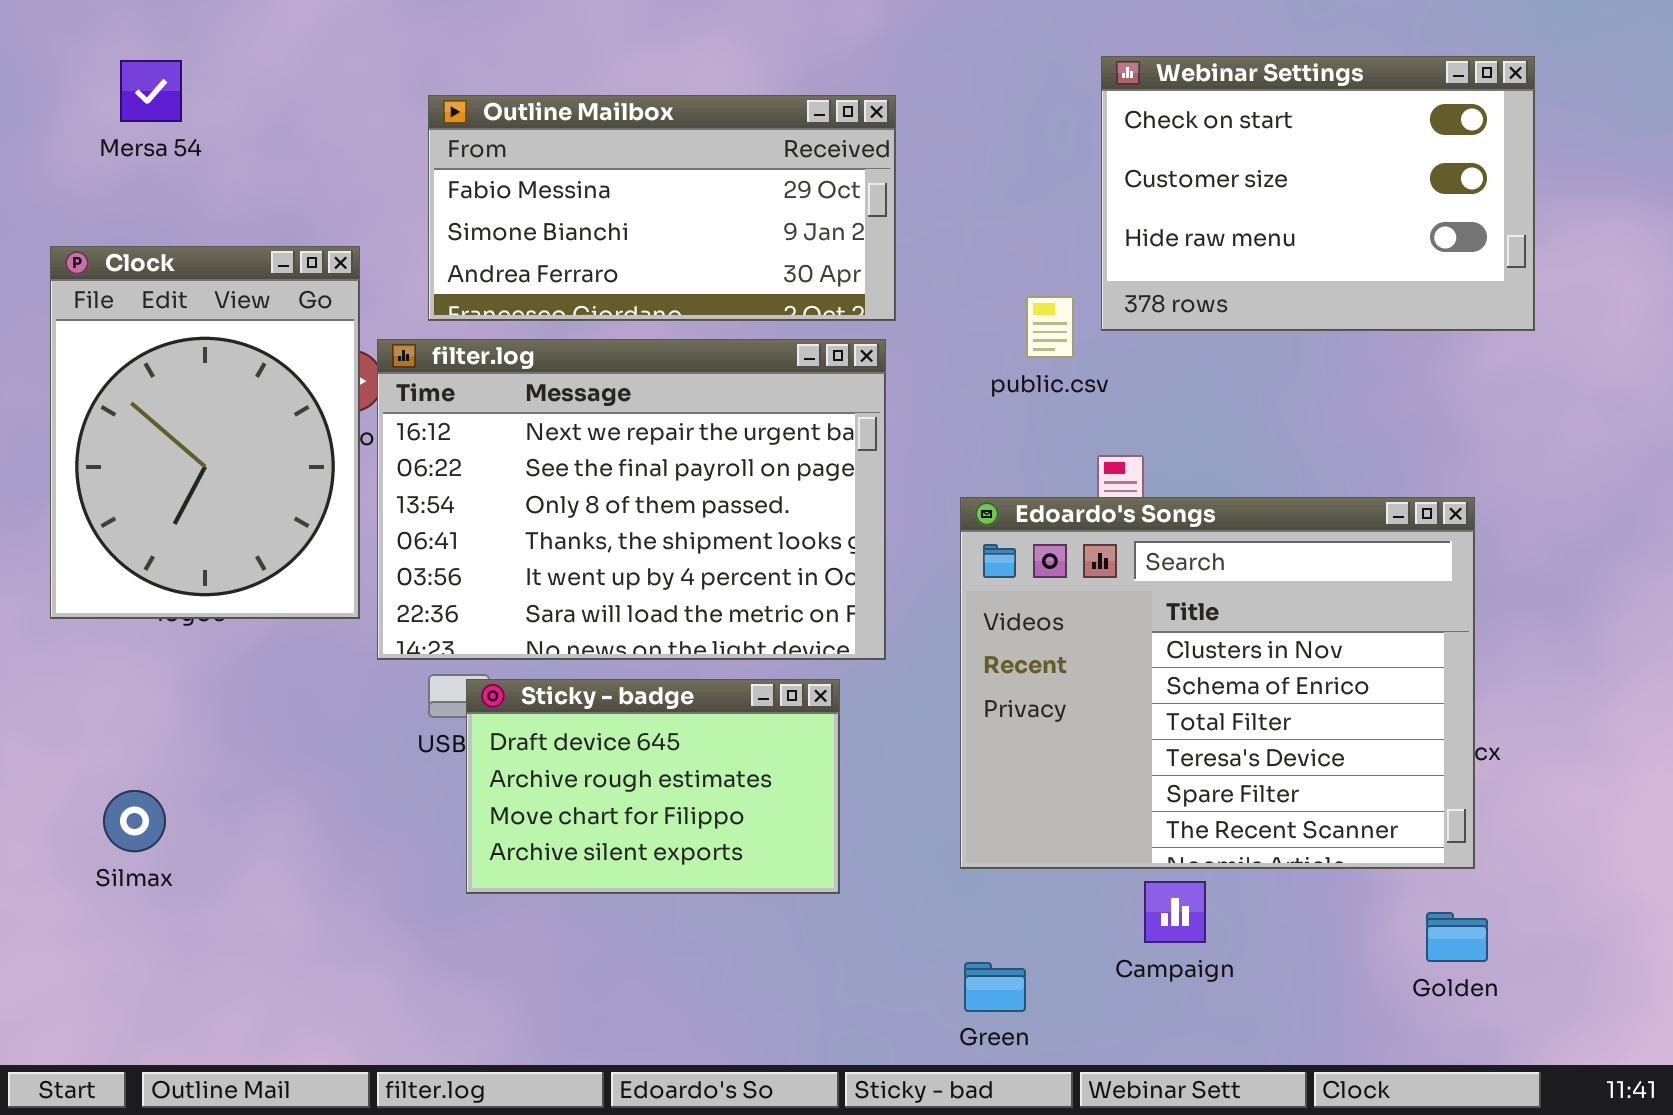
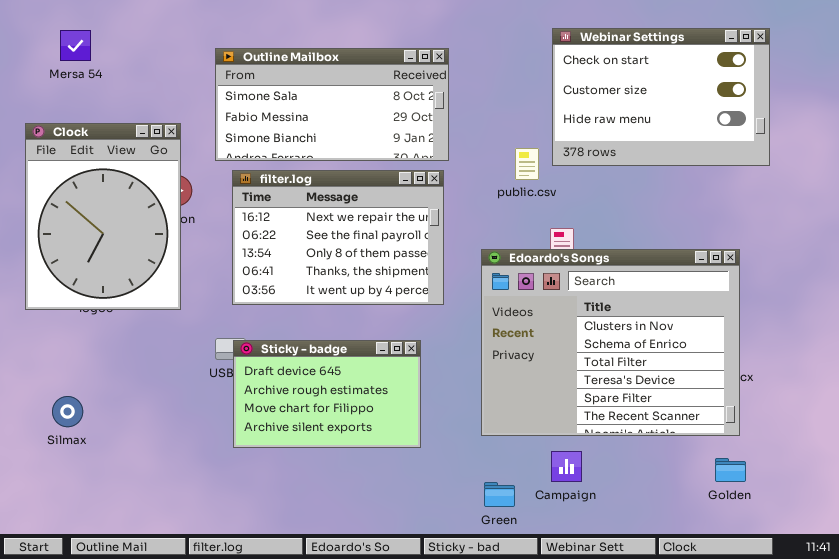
Outline Mailbox: [428,95,896,321] -> [215,48,449,161], scrolled up 1 row
filter.log: [377,339,886,660] -> [232,170,444,305], resized
Campaign: [1144,881,1206,943] -> [551,451,582,482], moved

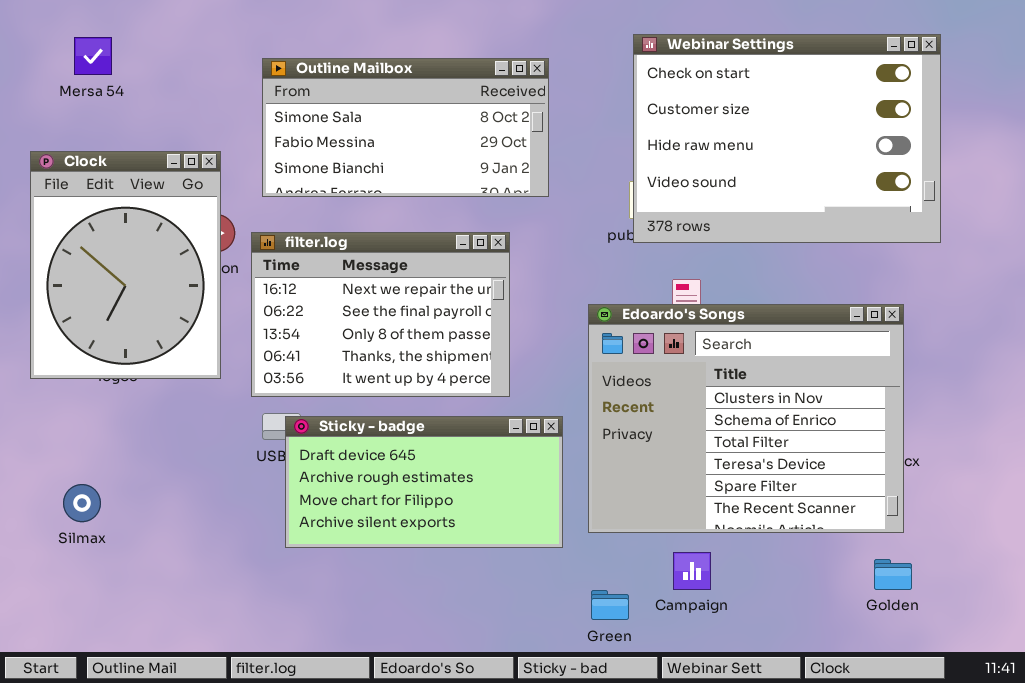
Webinar Settings: [552,28,770,166] -> [633,34,941,243], resized
filter.log: [232,170,444,305] -> [251,232,510,397], moved
Sticky - badge: [233,340,421,448] -> [285,416,563,548], resized

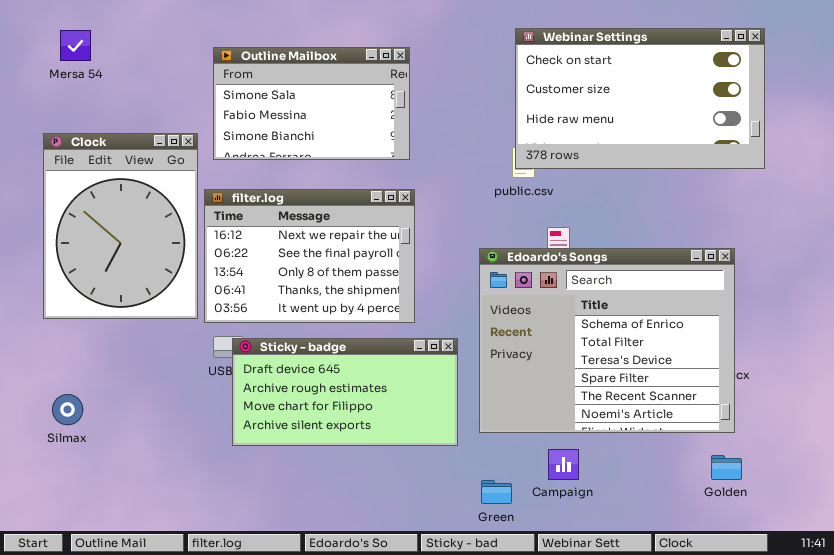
Webinar Settings: [633,34,941,243] -> [515,28,765,169], resized
Outline Mailbox: [262,58,549,197] -> [213,47,410,160], resized
Clock: [30,151,221,379] -> [43,133,198,319], moved
Edoardo's Songs: [588,304,904,533] -> [479,248,735,433], scrolled down 1 row

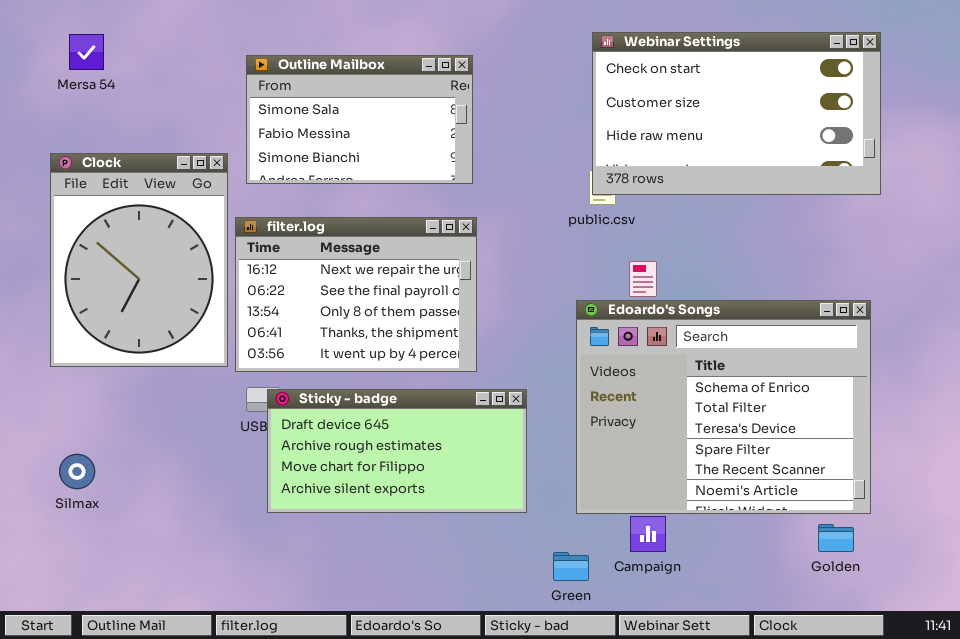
Edoardo's Songs: [479,248,735,433] -> [576,300,871,514], moved

